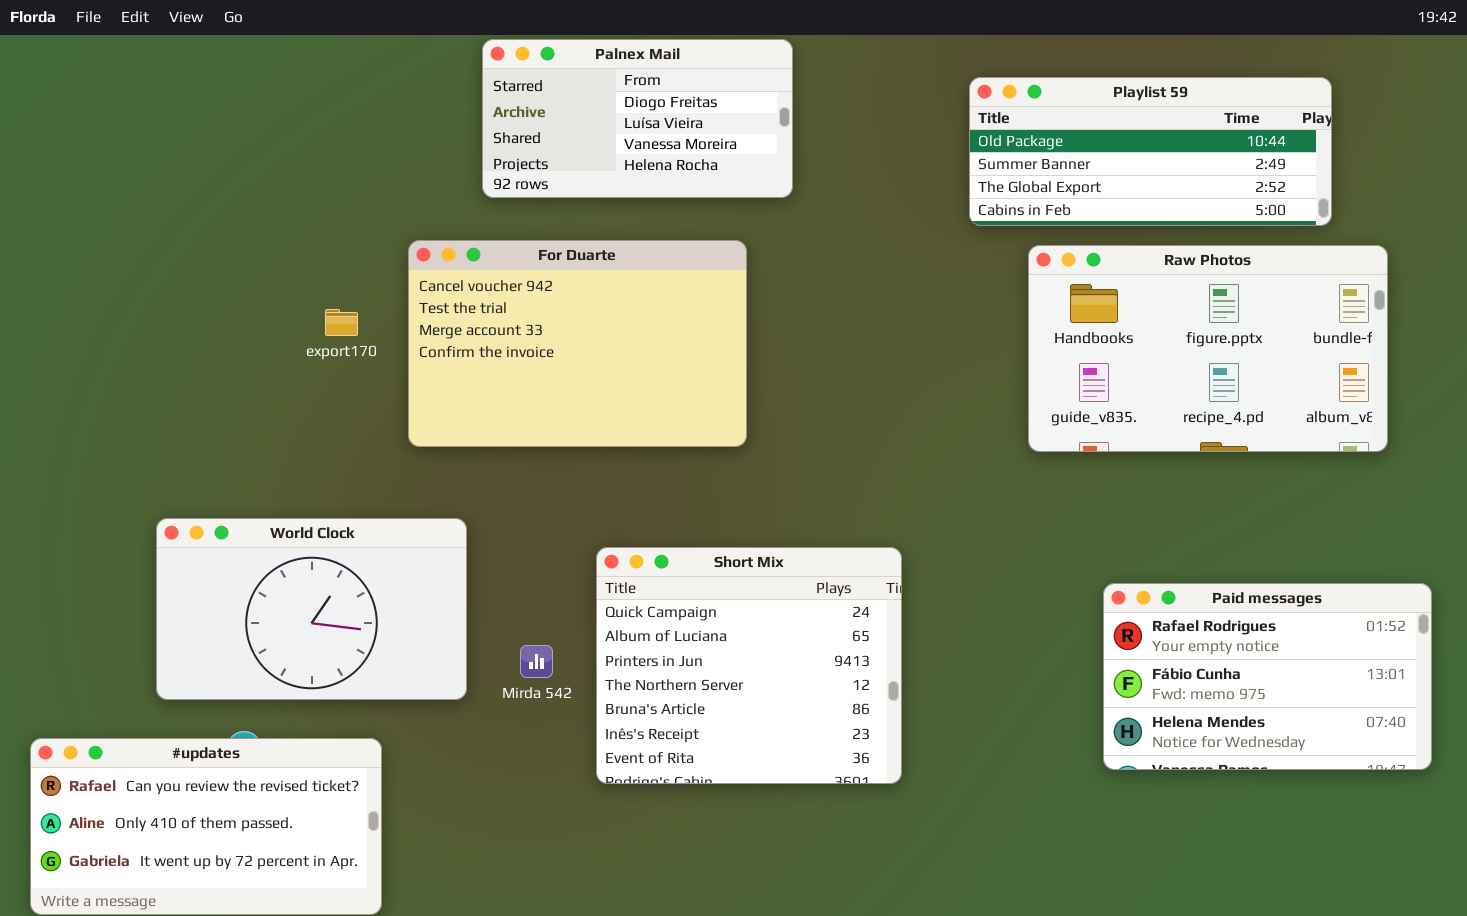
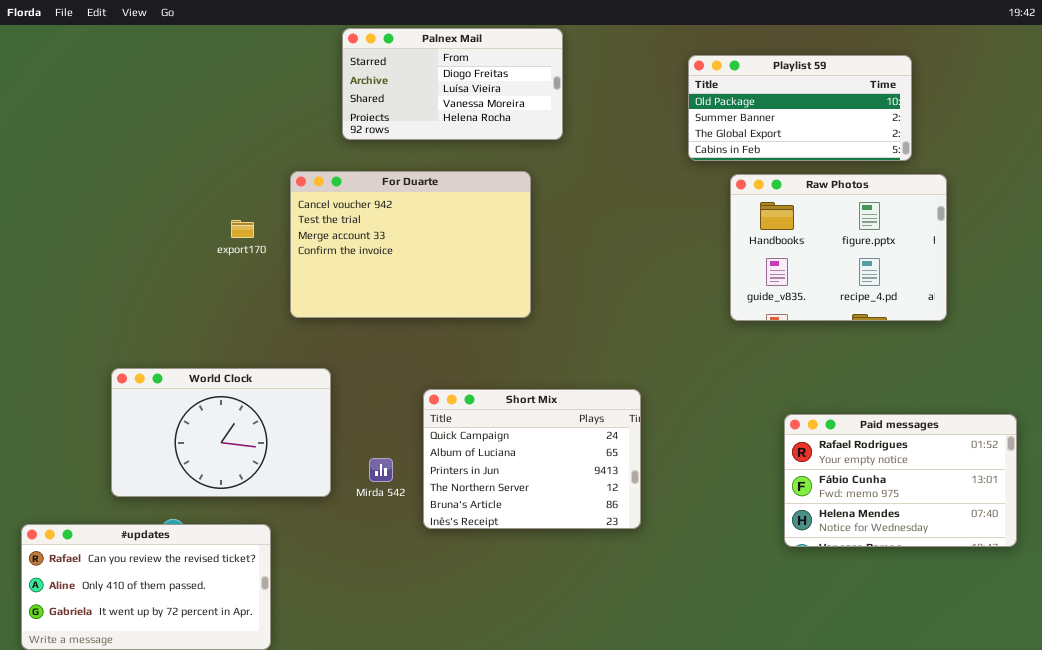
Playlist 59: [969,77,1332,226] -> [688,55,912,161], resized
Raw Photos: [1028,245,1388,452] -> [730,174,947,321], resized
Short Mix: [596,547,902,784] -> [423,389,641,529], resized

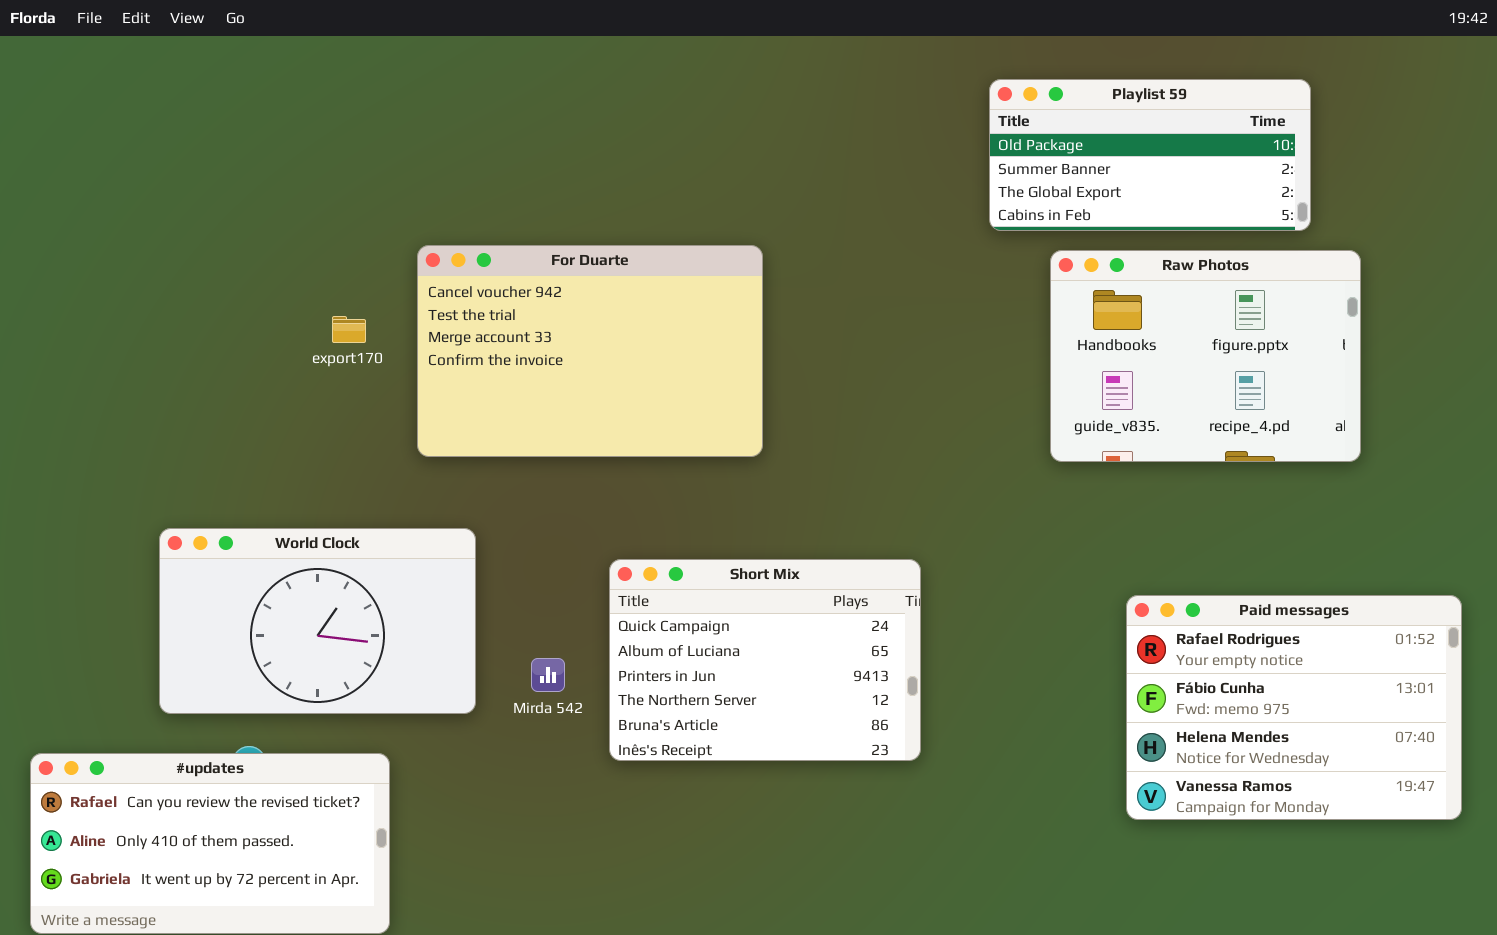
Palnex Mail: [342,28,563,140] -> none, closed
Paid messages: [784,414,1017,547] -> [1126,595,1462,820], resized

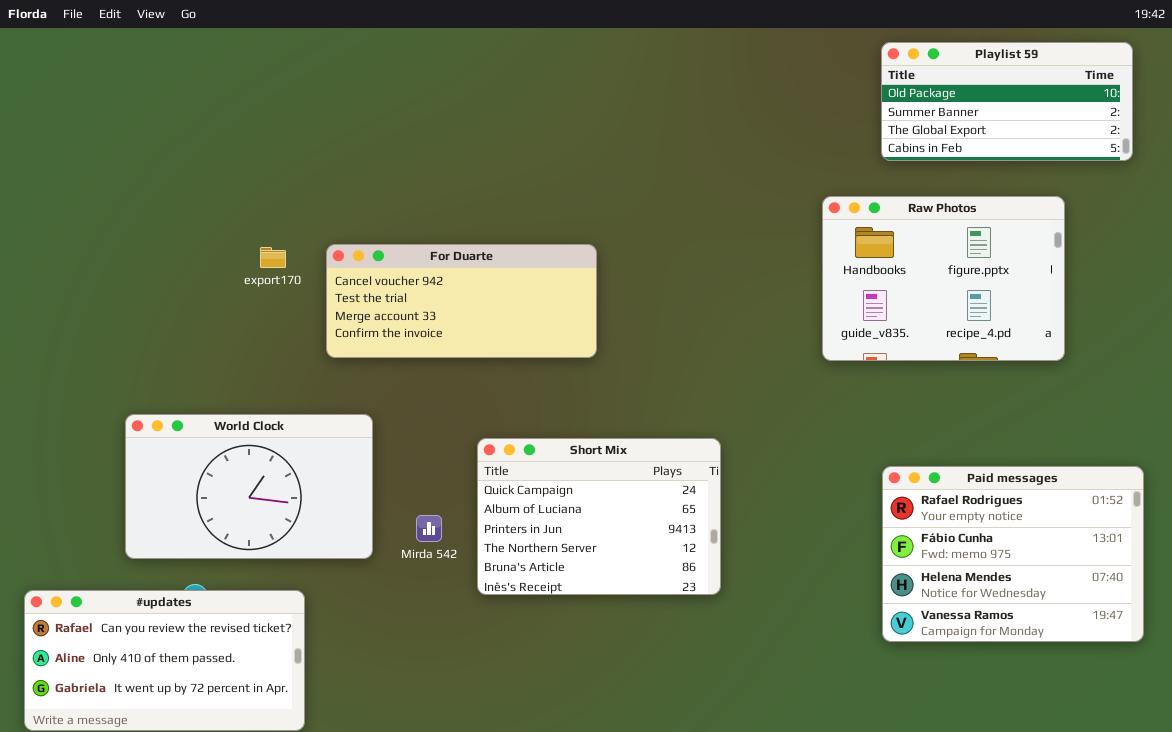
Playlist 59: [989,79,1311,231] -> [881,42,1133,161], moved
For Duarte: [417,245,763,457] -> [326,244,597,358], resized

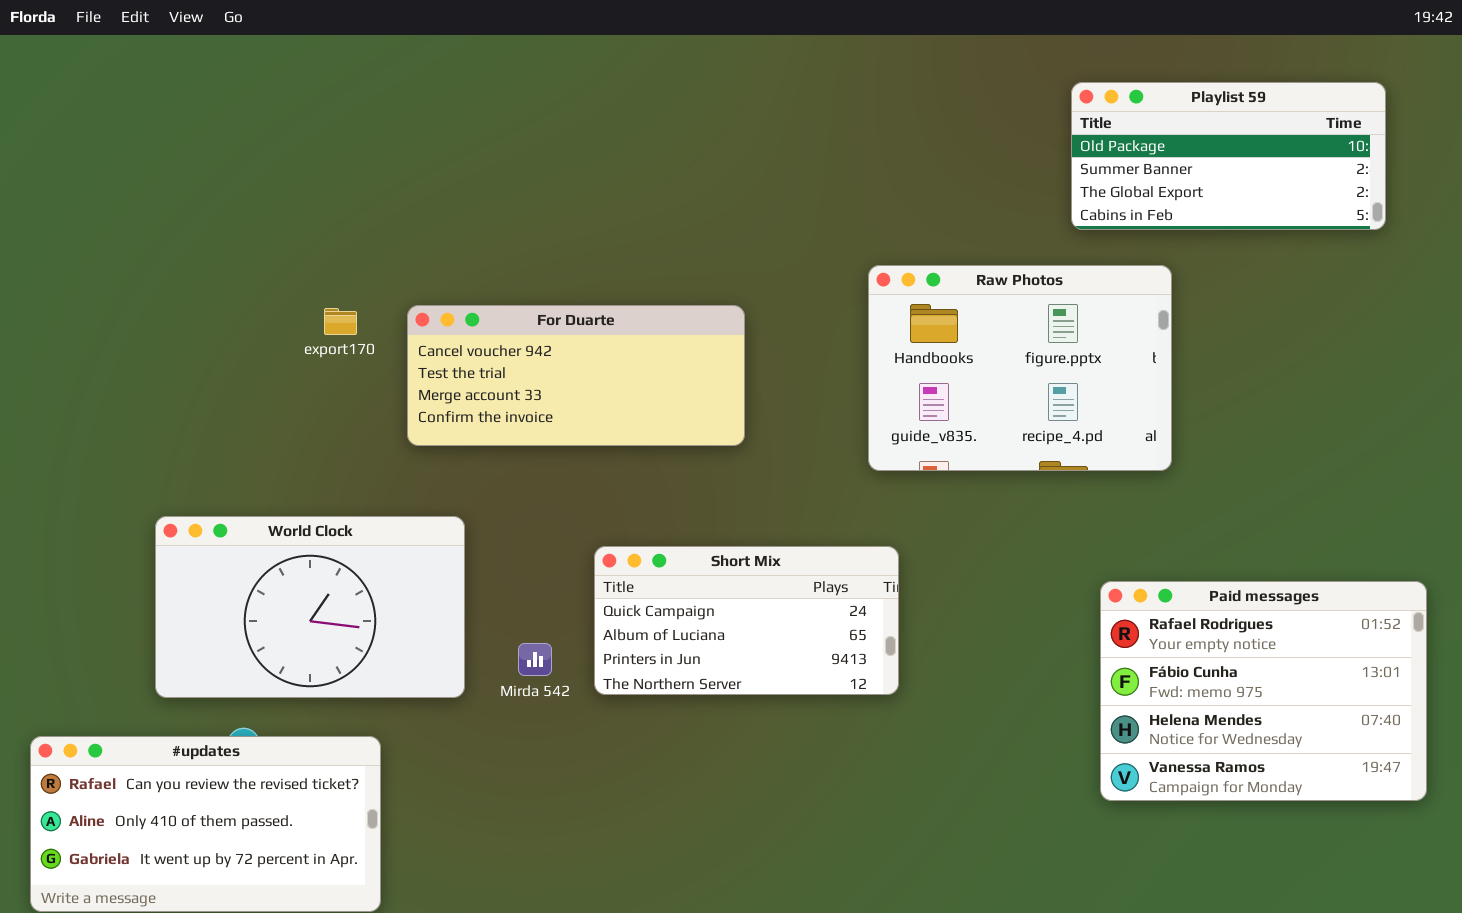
Playlist 59: [881,42,1133,161] -> [1071,82,1386,230], moved
Raw Photos: [822,196,1065,361] -> [868,265,1172,471], moved
Short Mix: [477,438,721,595] -> [594,546,899,695], resized

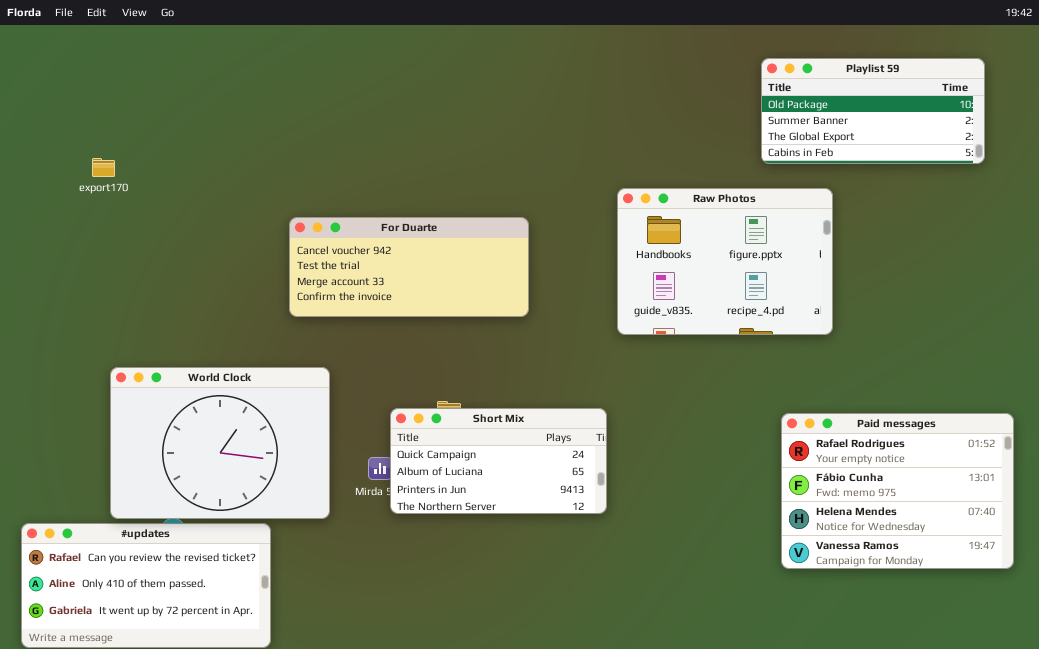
export170: [324,308,357,335] -> [92,158,115,177], moved
World Clock: [155,516,465,698] -> [110,367,330,519], resized
Short Mix: [594,546,899,695] -> [390,408,607,514], moved

